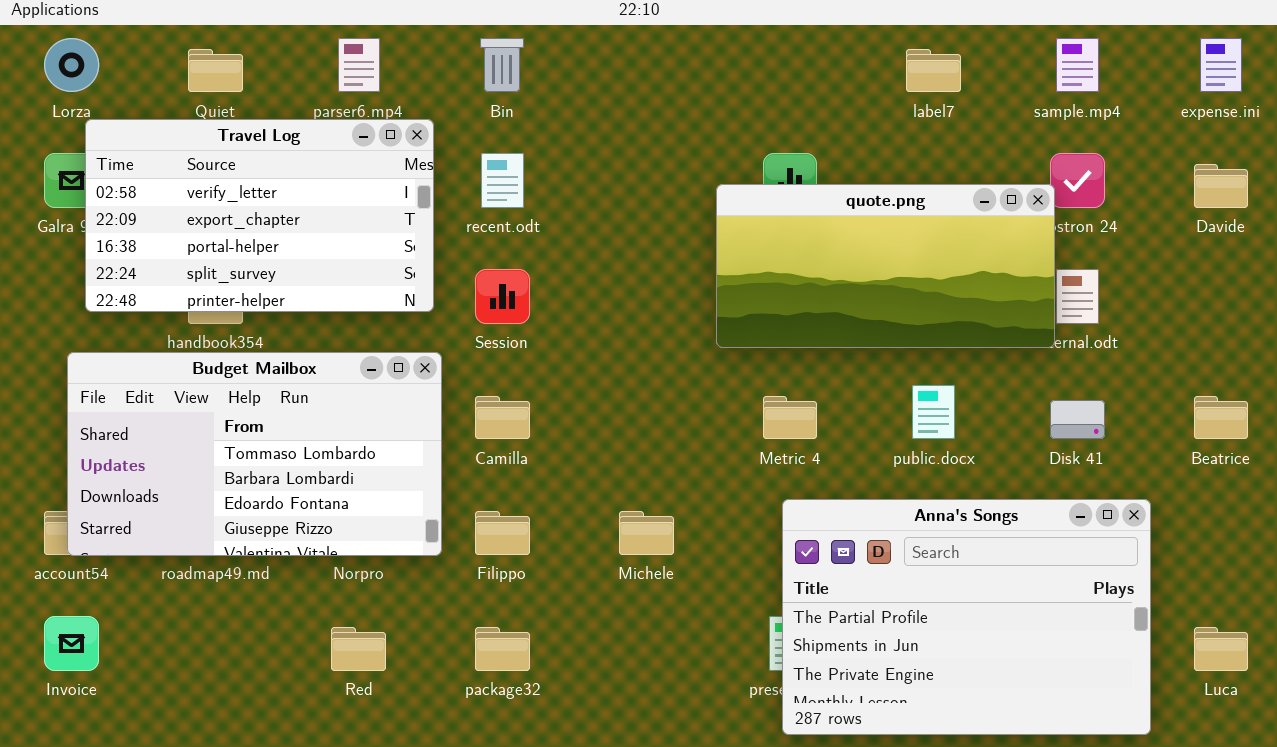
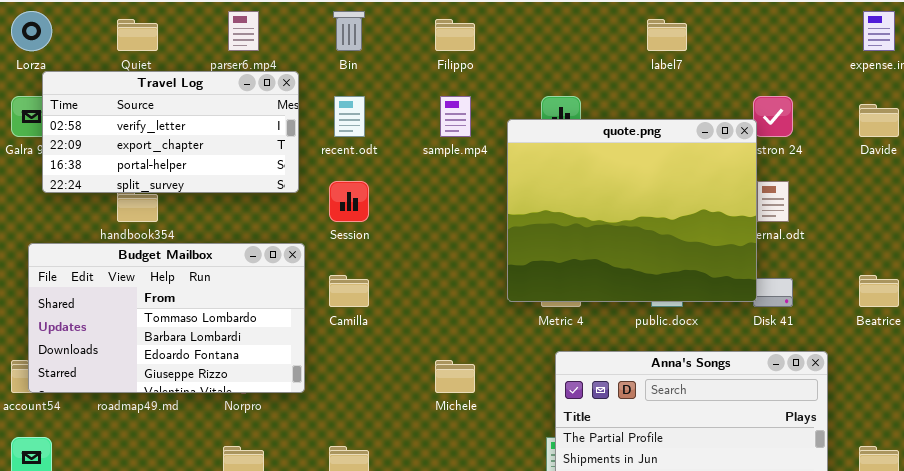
sample.mp4: [1056,38,1099,92] -> [440,96,471,137], moved
Travel Log: [85,119,434,312] -> [42,71,299,193], resized
quote.png: [716,184,1055,348] -> [507,119,757,302], resized
Filippo: [475,511,530,555] -> [435,19,475,51], moved

